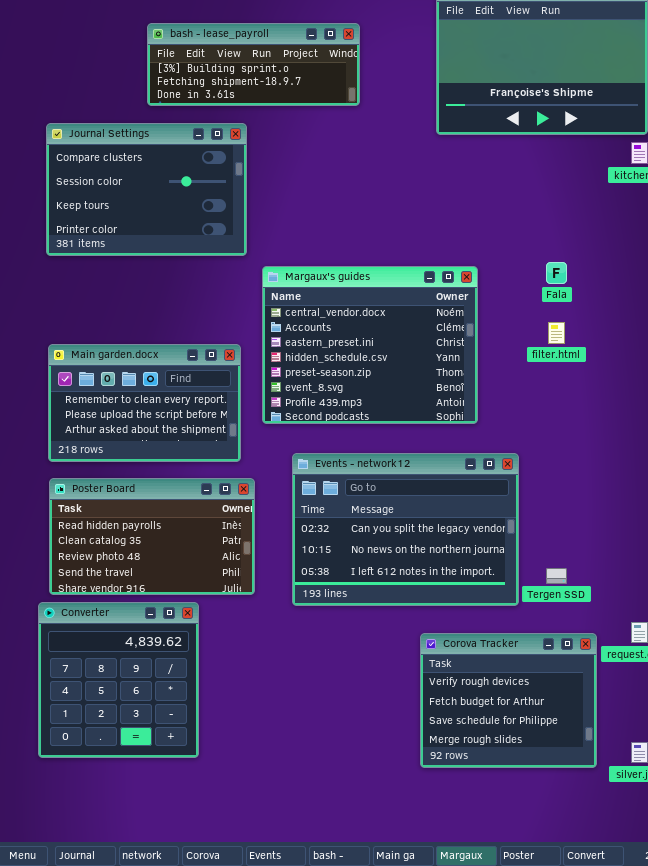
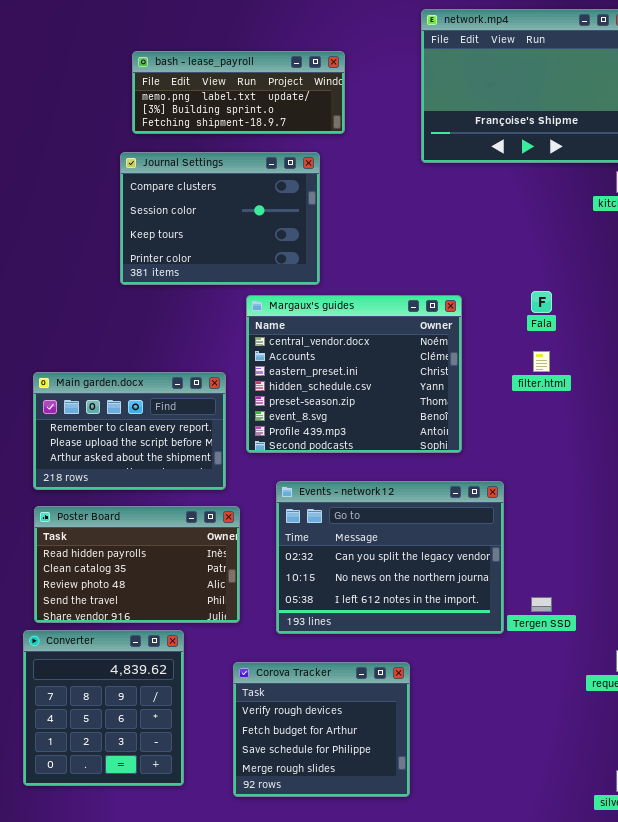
bash - lease_payroll: [147,23,360,106] -> [132,51,345,134], scrolled up 1 row
Journal Settings: [46,123,247,256] -> [120,152,320,285], moved
Corova Tracker: [420,633,597,768] -> [233,662,410,797], moved

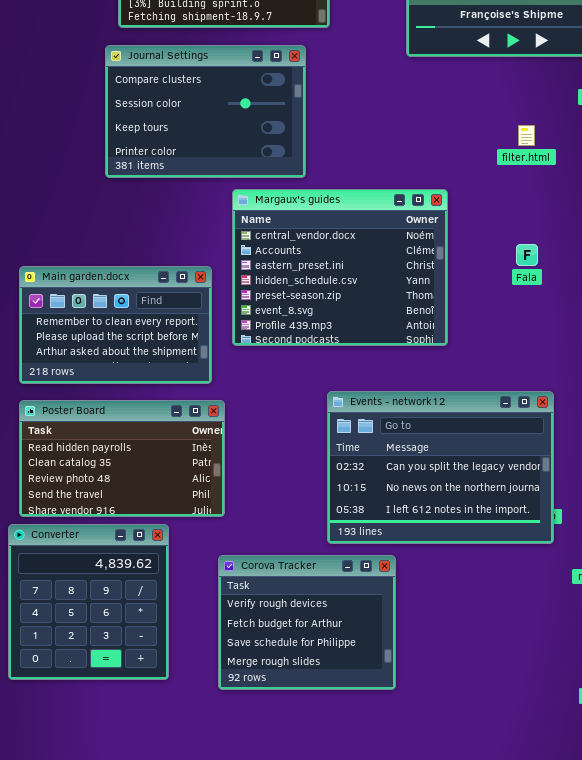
Fala: [531,291,552,313] -> [516,244,538,266], moved
filter.html: [533,351,550,372] -> [518,125,535,146], moved
Events - network12: [276,481,504,634] -> [327,391,554,544], moved

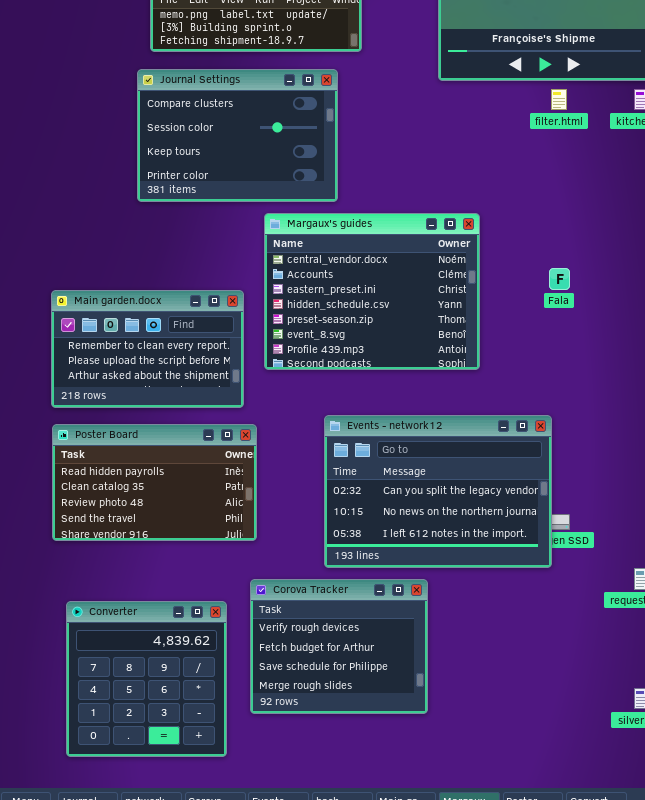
filter.html: [518,125,535,146] -> [551,89,567,110], moved
Events - network12: [327,391,554,544] -> [324,415,552,568], moved
Converter: [8,524,169,680] -> [66,601,227,757], moved

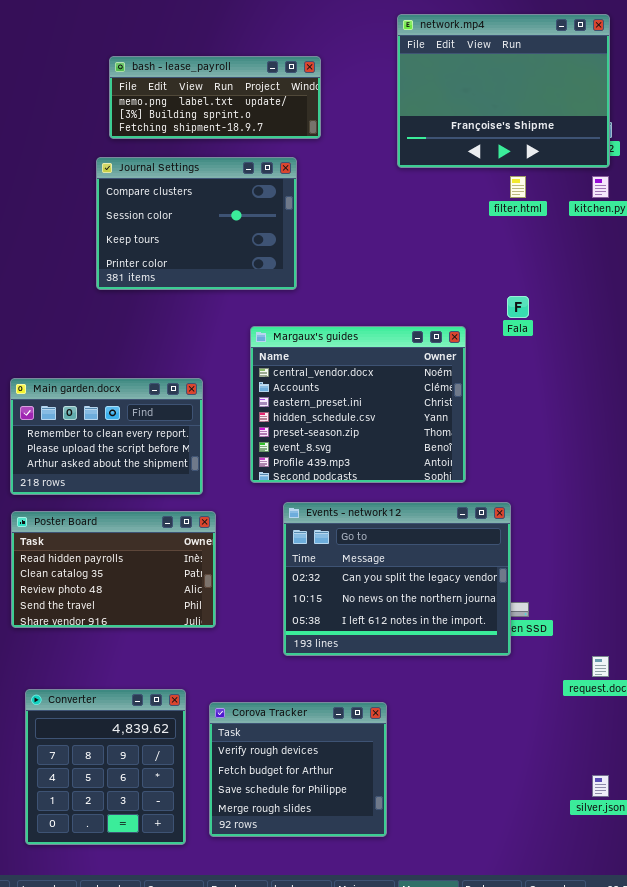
Margaux's guides: [264,213,480,370] -> [250,326,466,483], moved
Fala: [549,268,570,290] -> [507,296,529,318], moved
Corova Tracker: [250,579,428,714] -> [209,702,387,837], moved

